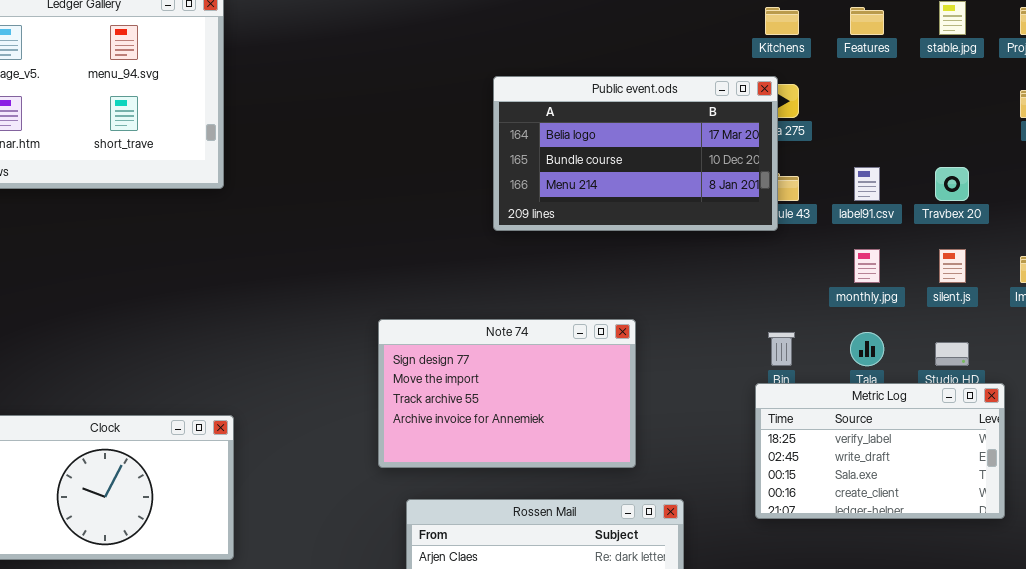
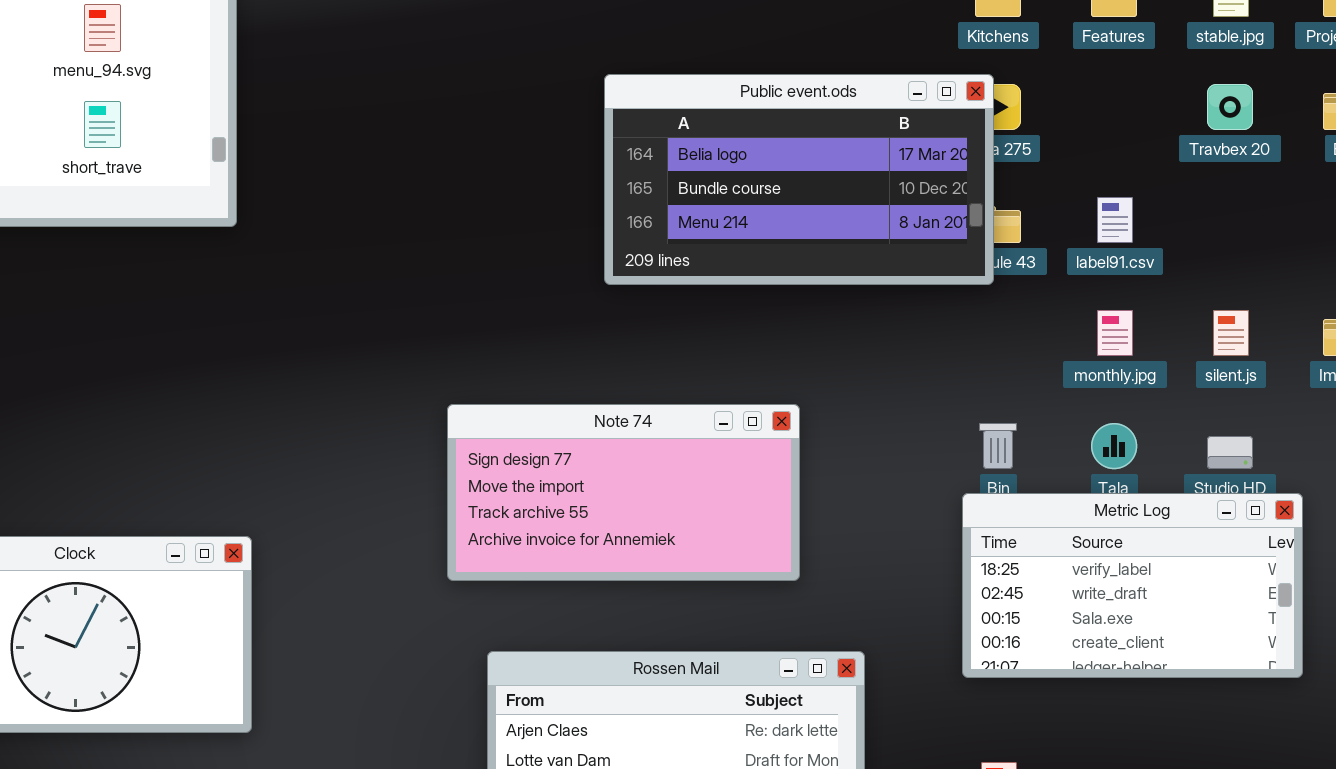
Travbex 20: [935,167,969,201] -> [1207,84,1253,130], moved
Note 74: [378,319,636,468] -> [447,404,800,581], resized

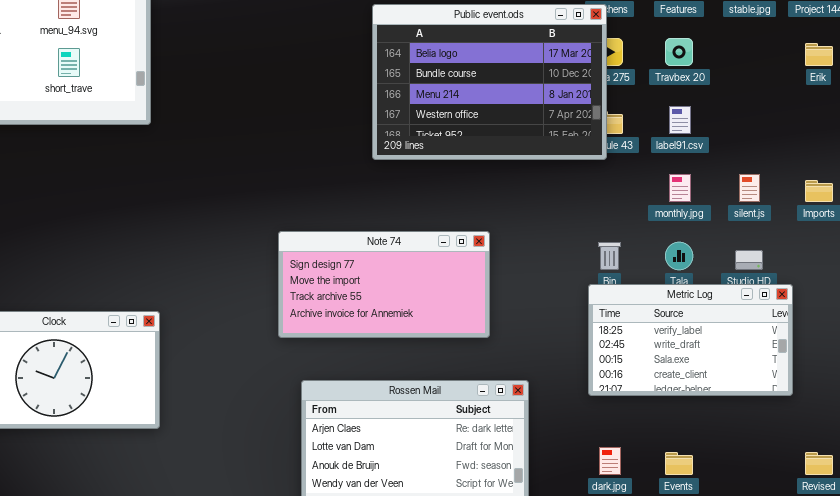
Public event.ods: [604,74,994,285] -> [372,4,607,160], resized
Travbex 20: [1207,84,1253,130] -> [665,38,693,66], moved

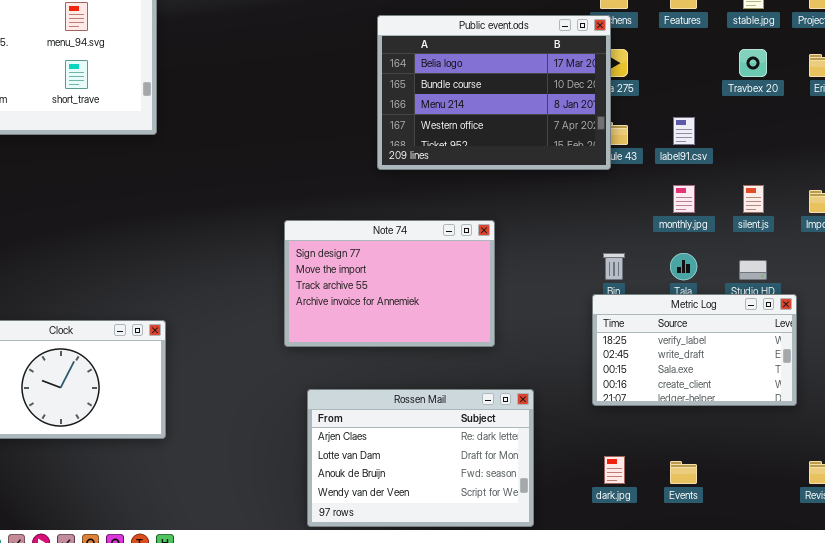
Travbex 20: [665,38,693,66] -> [739,49,767,77], moved
Note 74: [278,231,490,338] -> [284,220,495,347], resized

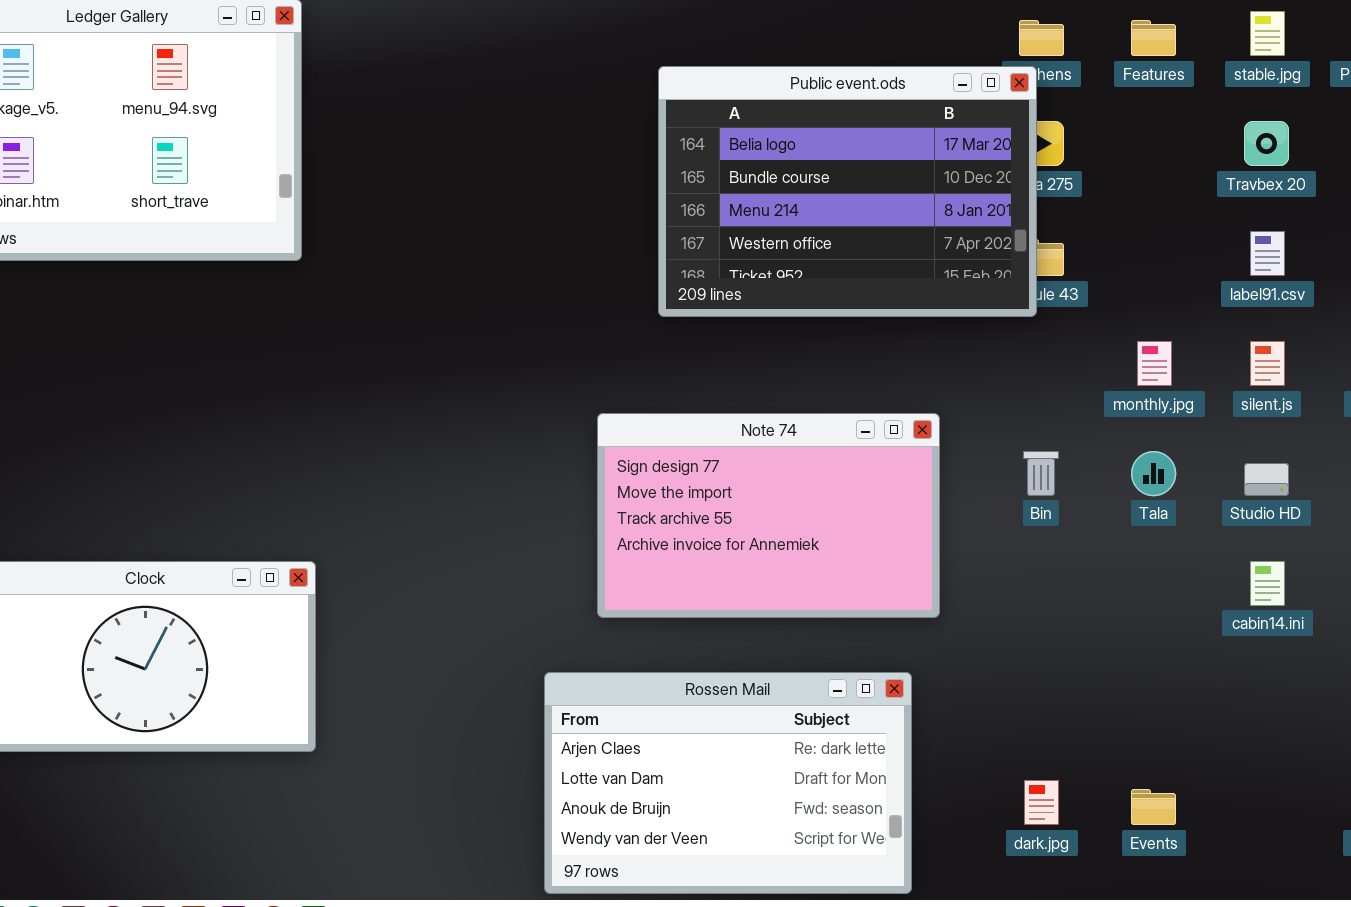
label91.csv: [673,117,695,145] -> [1250,231,1285,276], moved
Note 74: [284,220,495,347] -> [597,413,940,618], moved
Metric Log: [592,294,797,406] -> none, closed

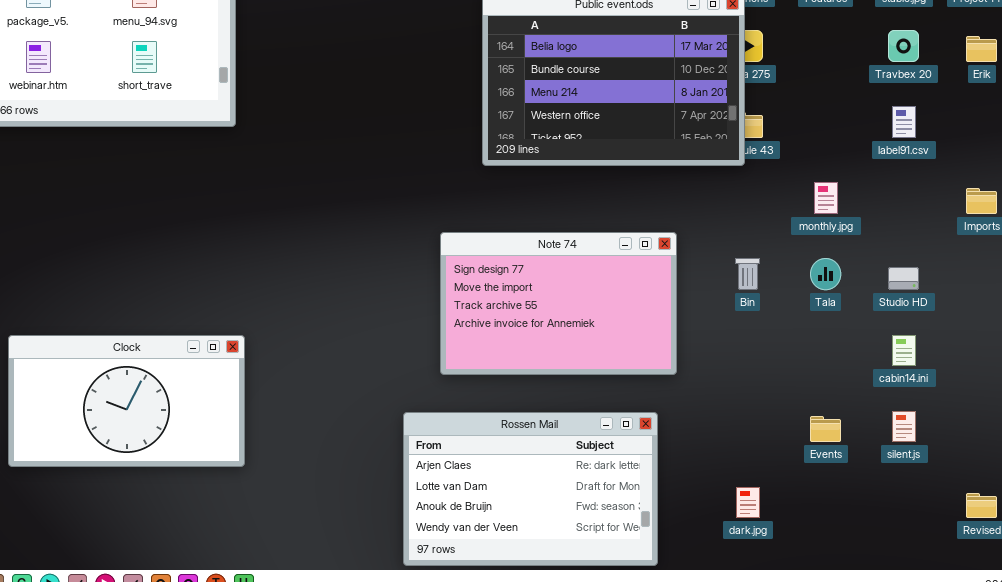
silent.js: [1250,341,1285,386] -> [892,411,916,442], moved
Events: [1131,789,1176,825] -> [810,416,841,442], moved

